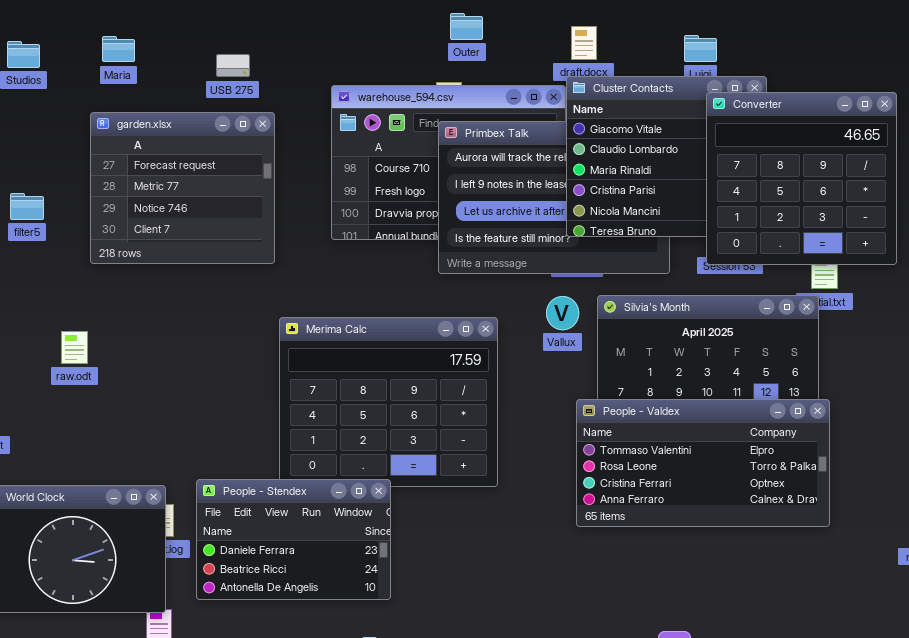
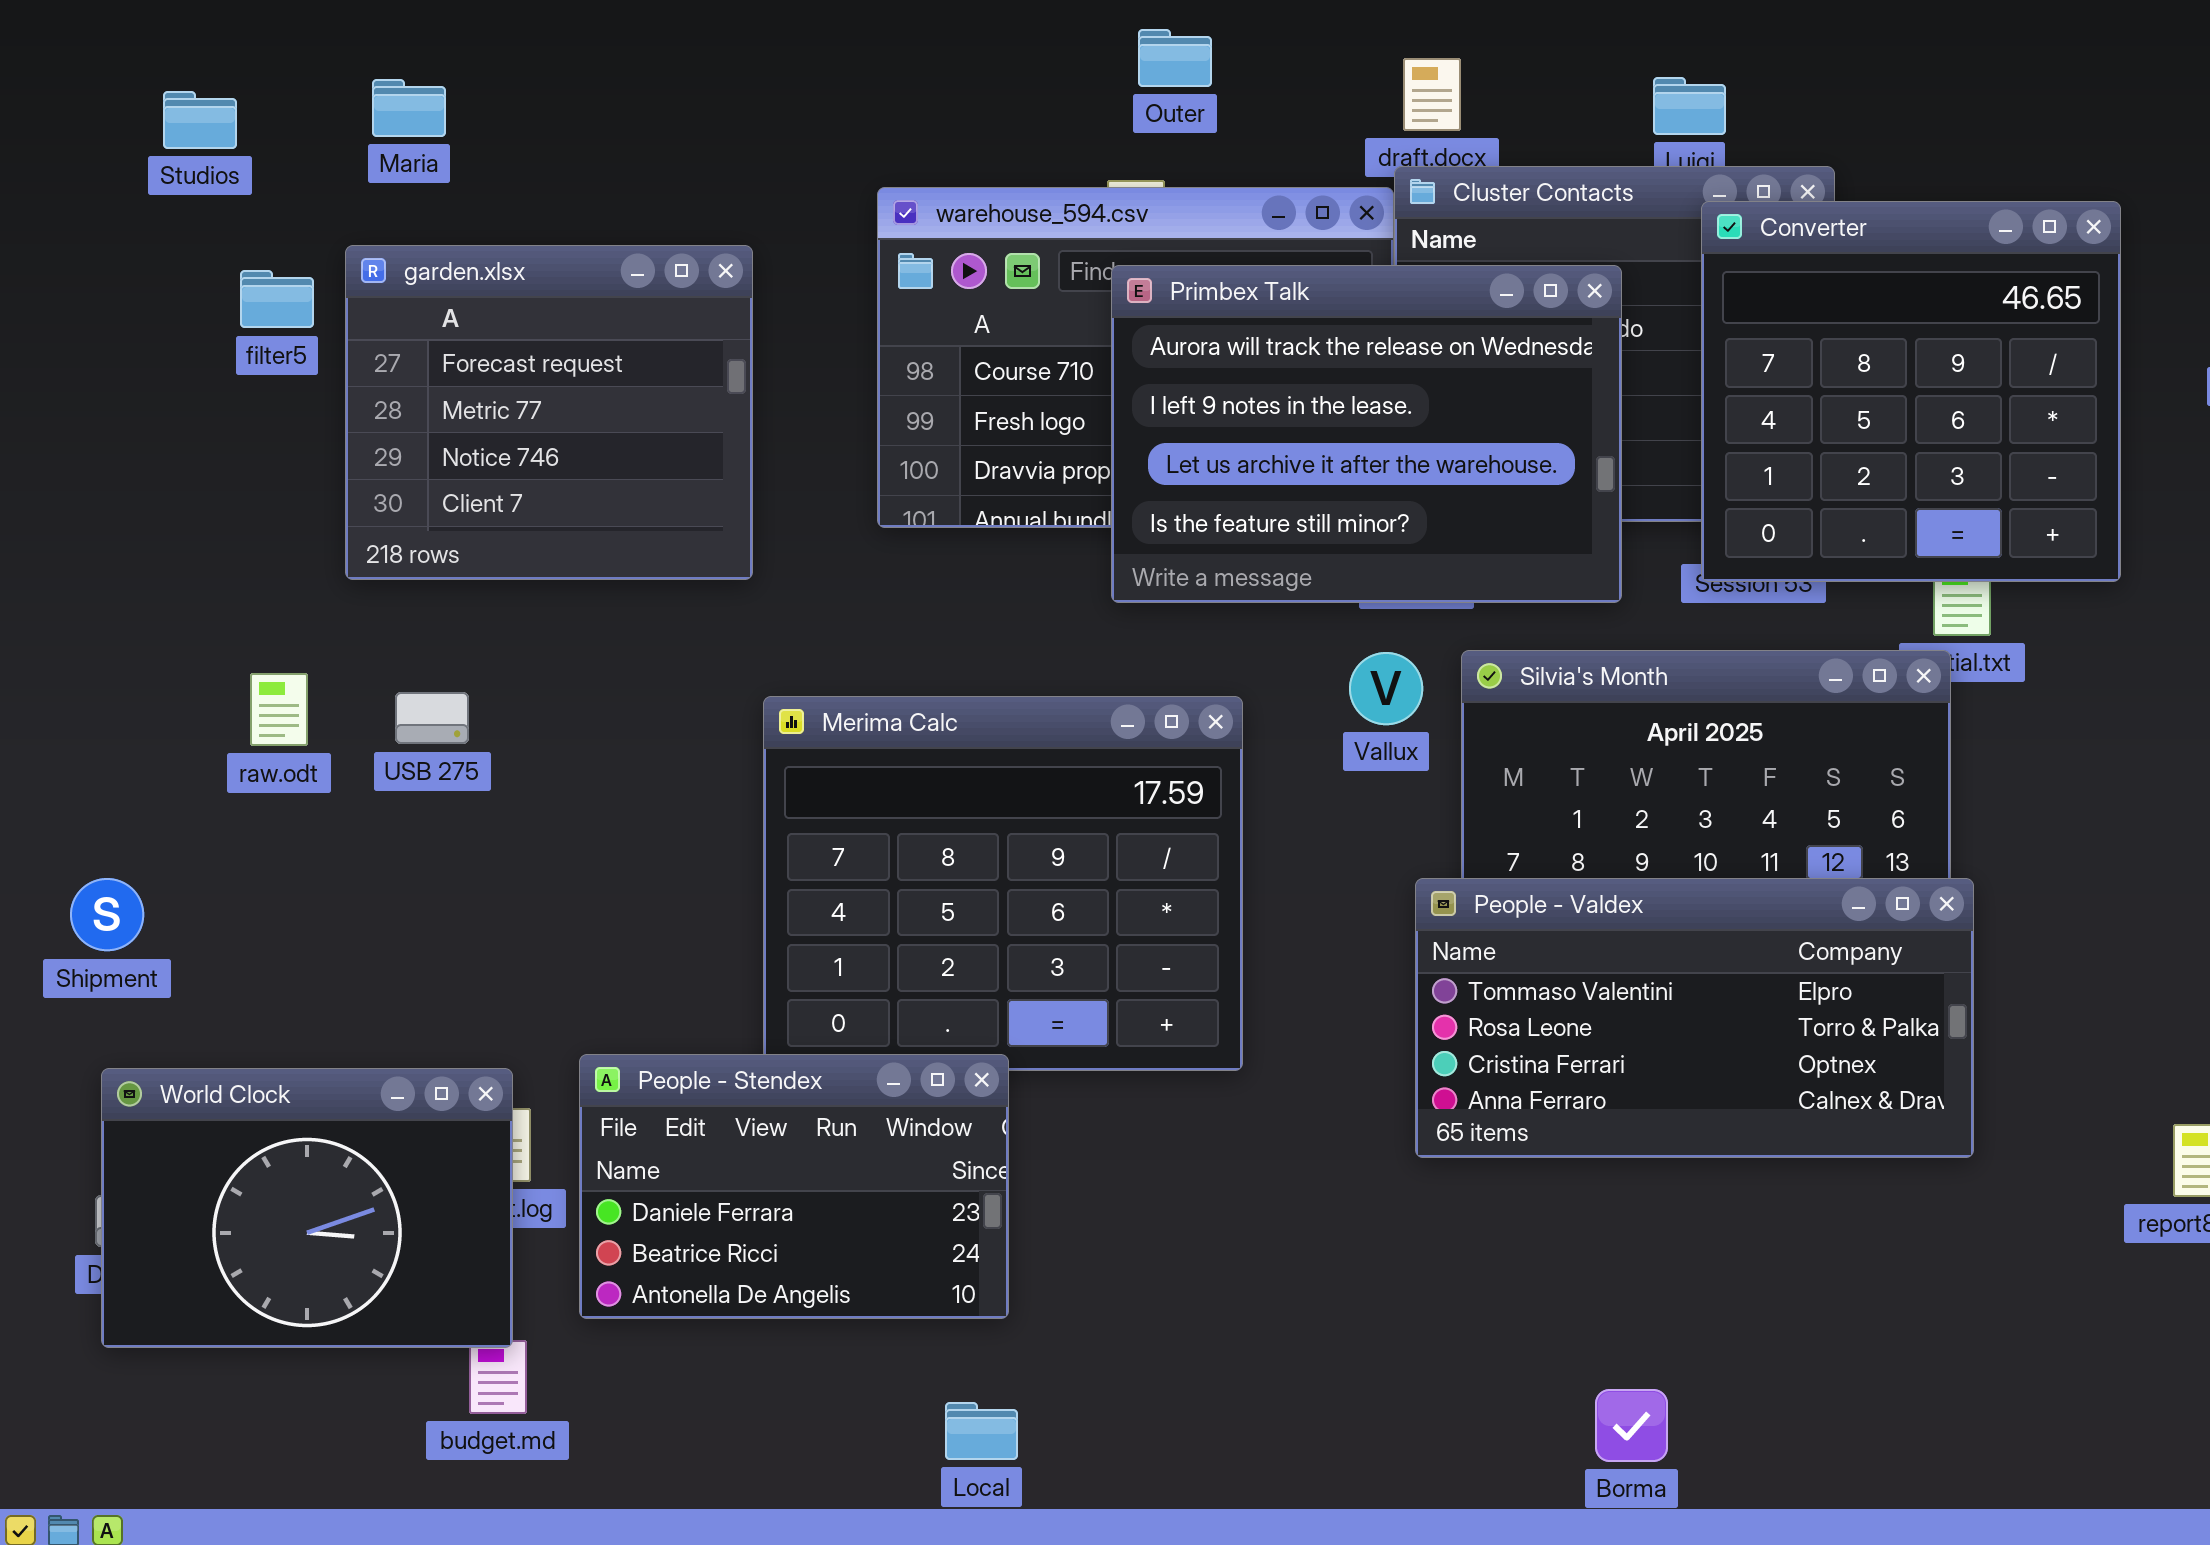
USB 275: [216,54,250,77] -> [395,692,469,744], moved
Primbex Talk: [438,121,670,274] -> [1111,265,1622,603], raised
filter5: [10,193,44,220] -> [240,270,314,328], moved
raw.odt: [61,331,88,364] -> [250,673,308,746], moved

